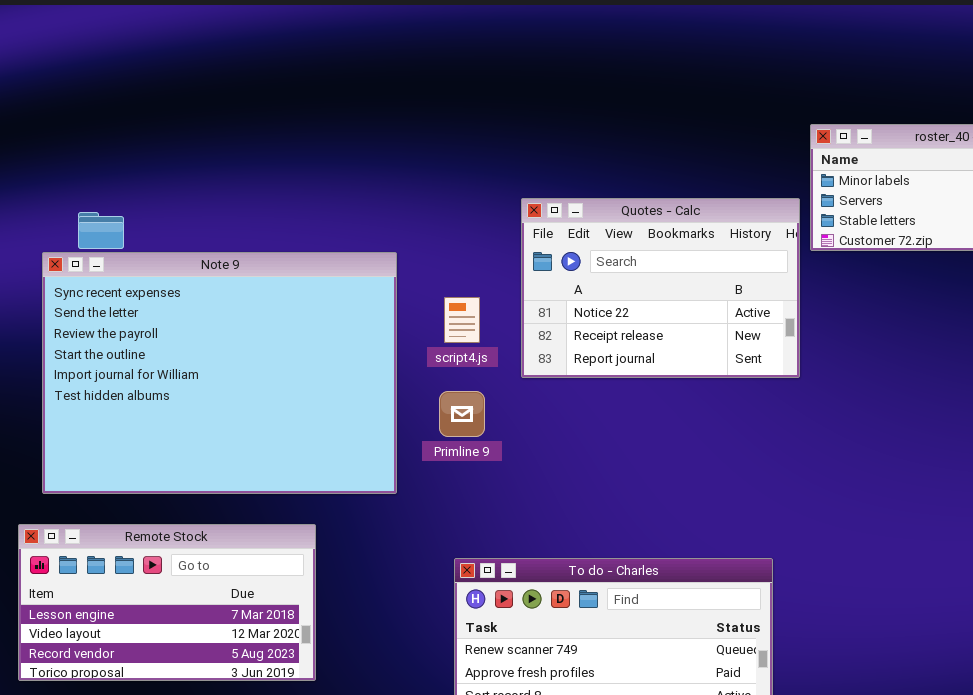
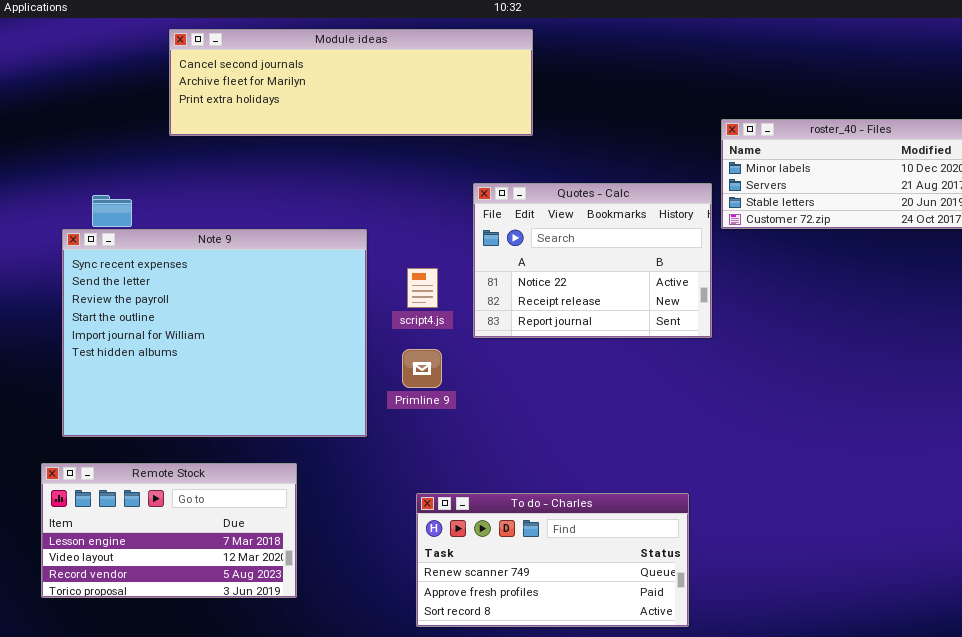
Module ideas: none -> [169,29,533,136], opened

